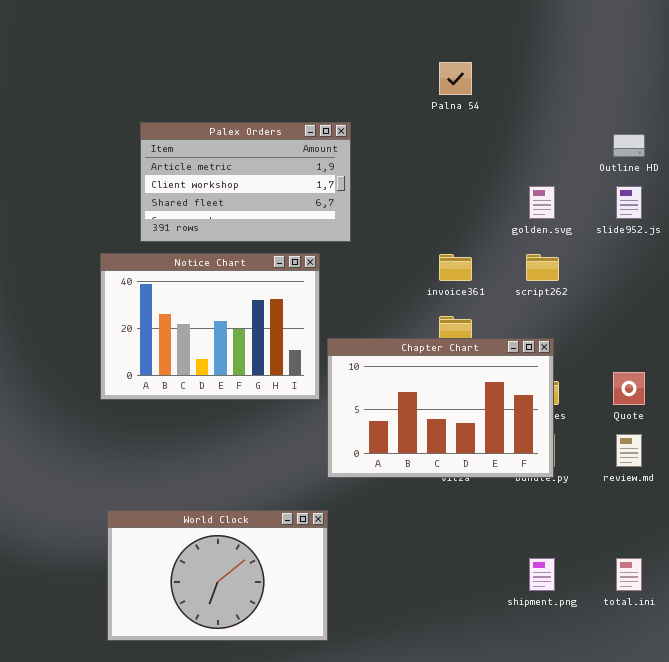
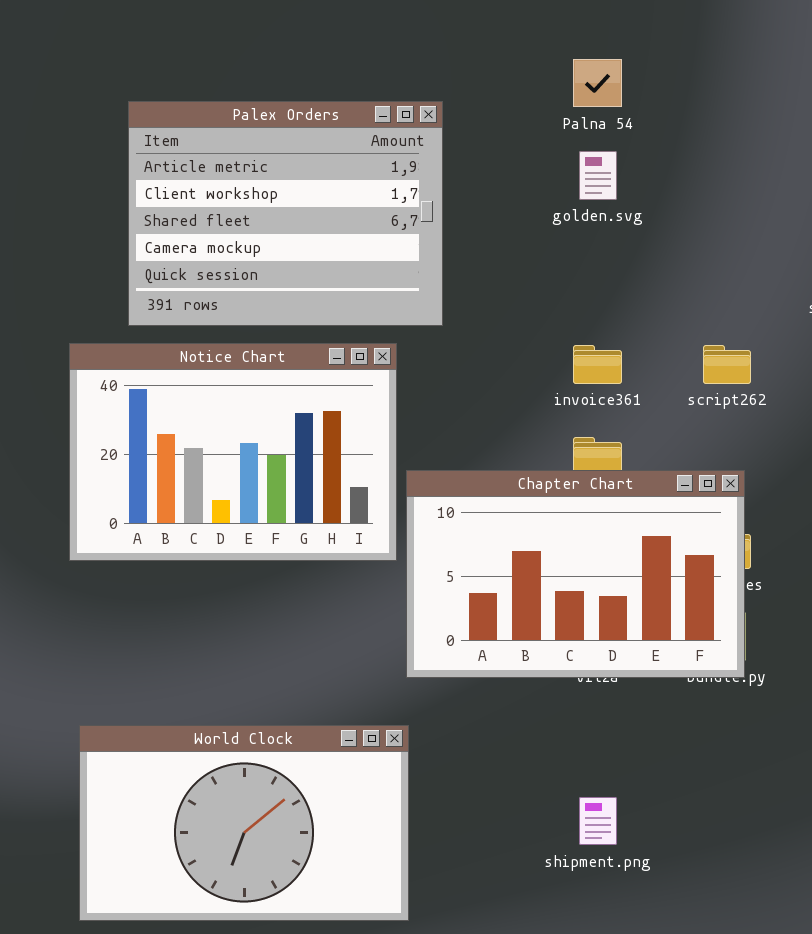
Palex Orders: [140,122,351,242] -> [128,101,443,326], resized
golden.svg: [529,186,555,219] -> [579,151,617,200], moved
shipment.png: [529,558,555,591] -> [579,797,617,845], moved

